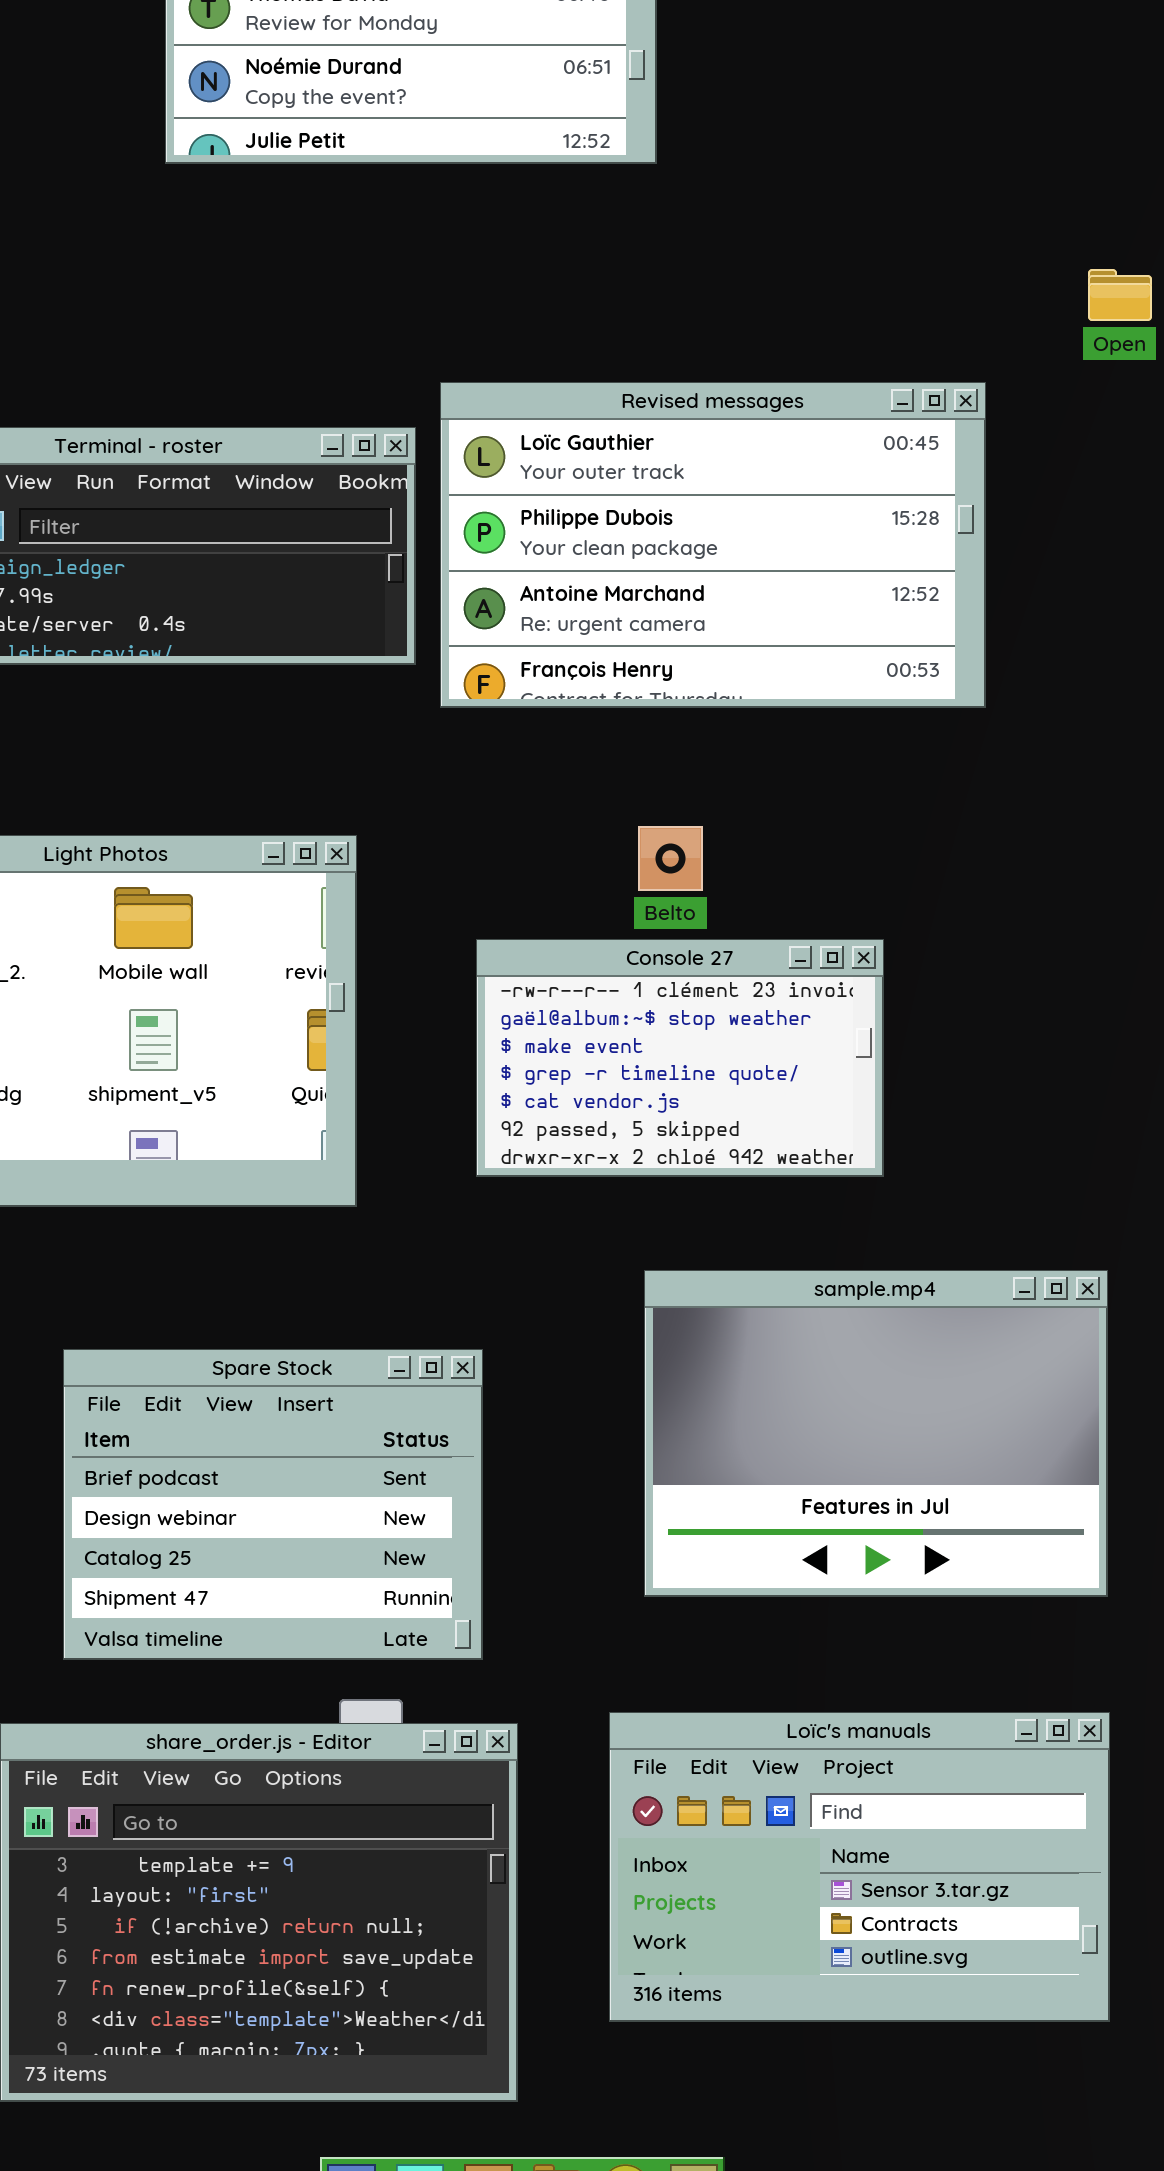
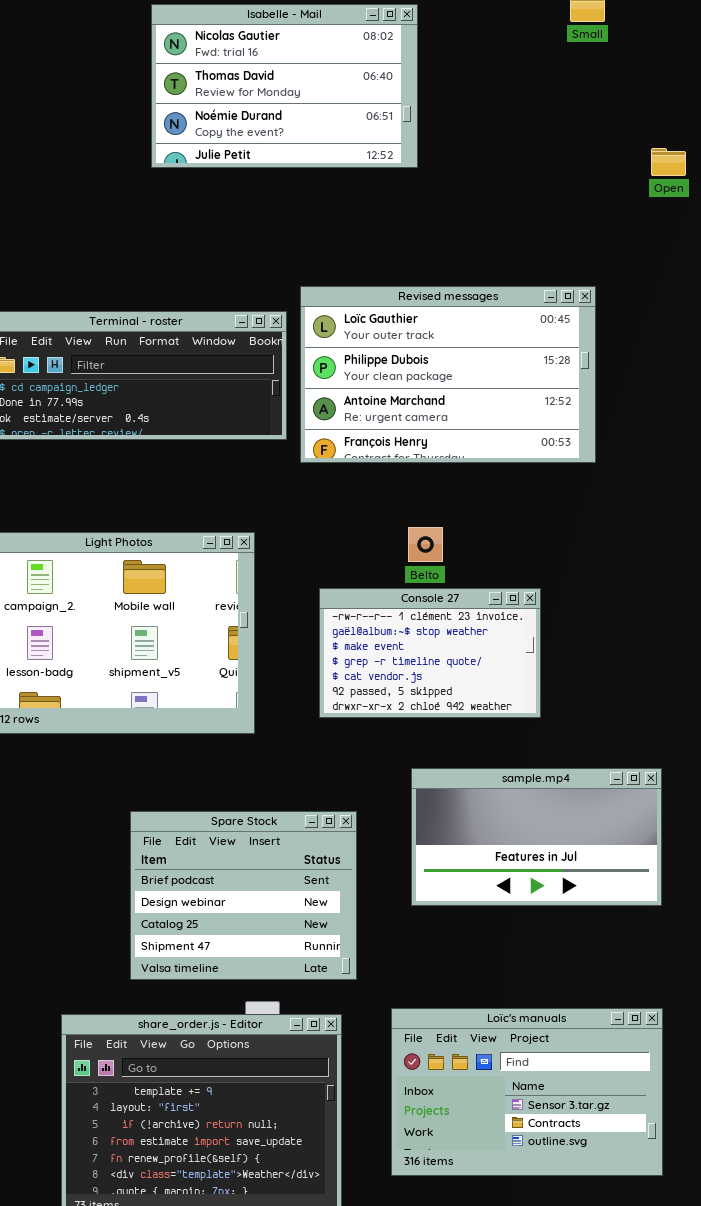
Open: [1088,269,1152,321] -> [651,148,686,176], moved
sample.mp4: [644,1270,1108,1597] -> [411,768,662,906], resized
Spare Stock: [63,1349,483,1660] -> [130,811,357,980], moved

